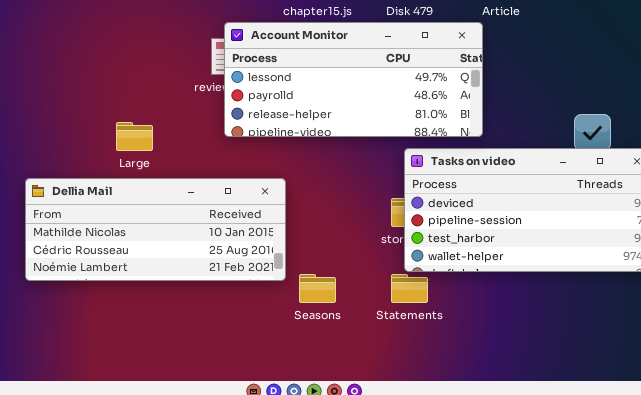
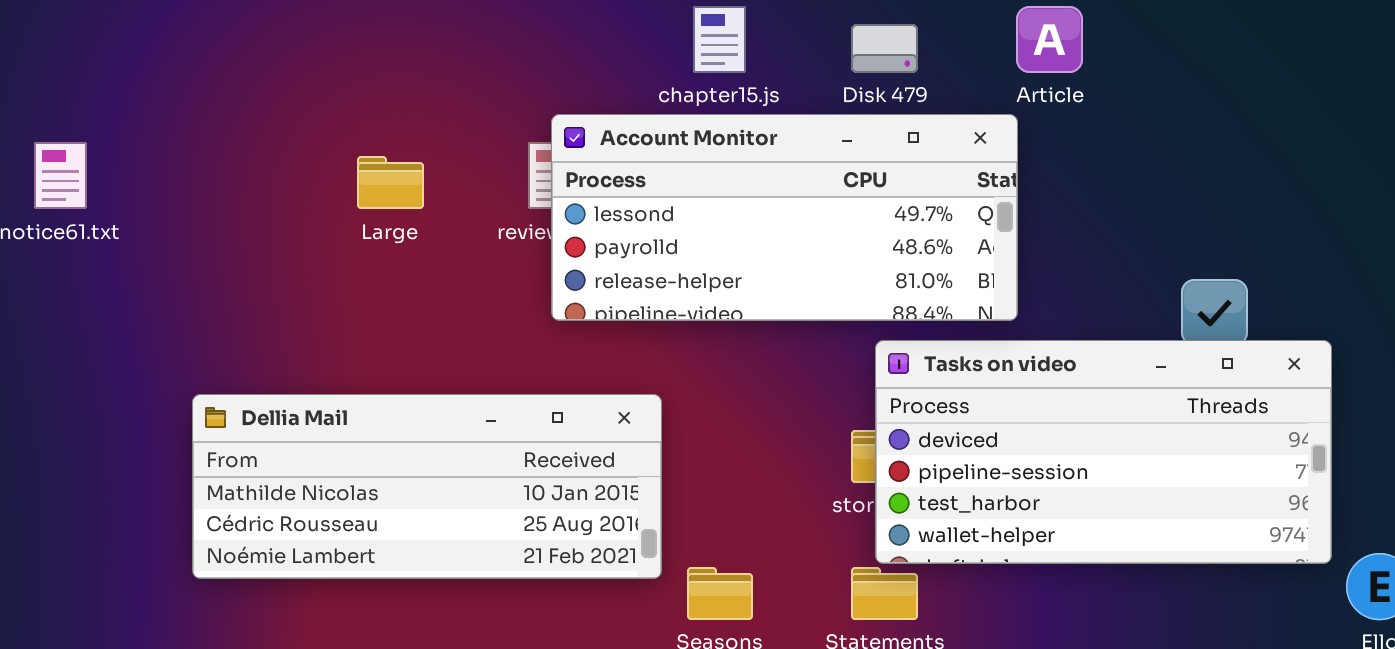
Large: [116,122,153,151] -> [357,156,424,209], moved

